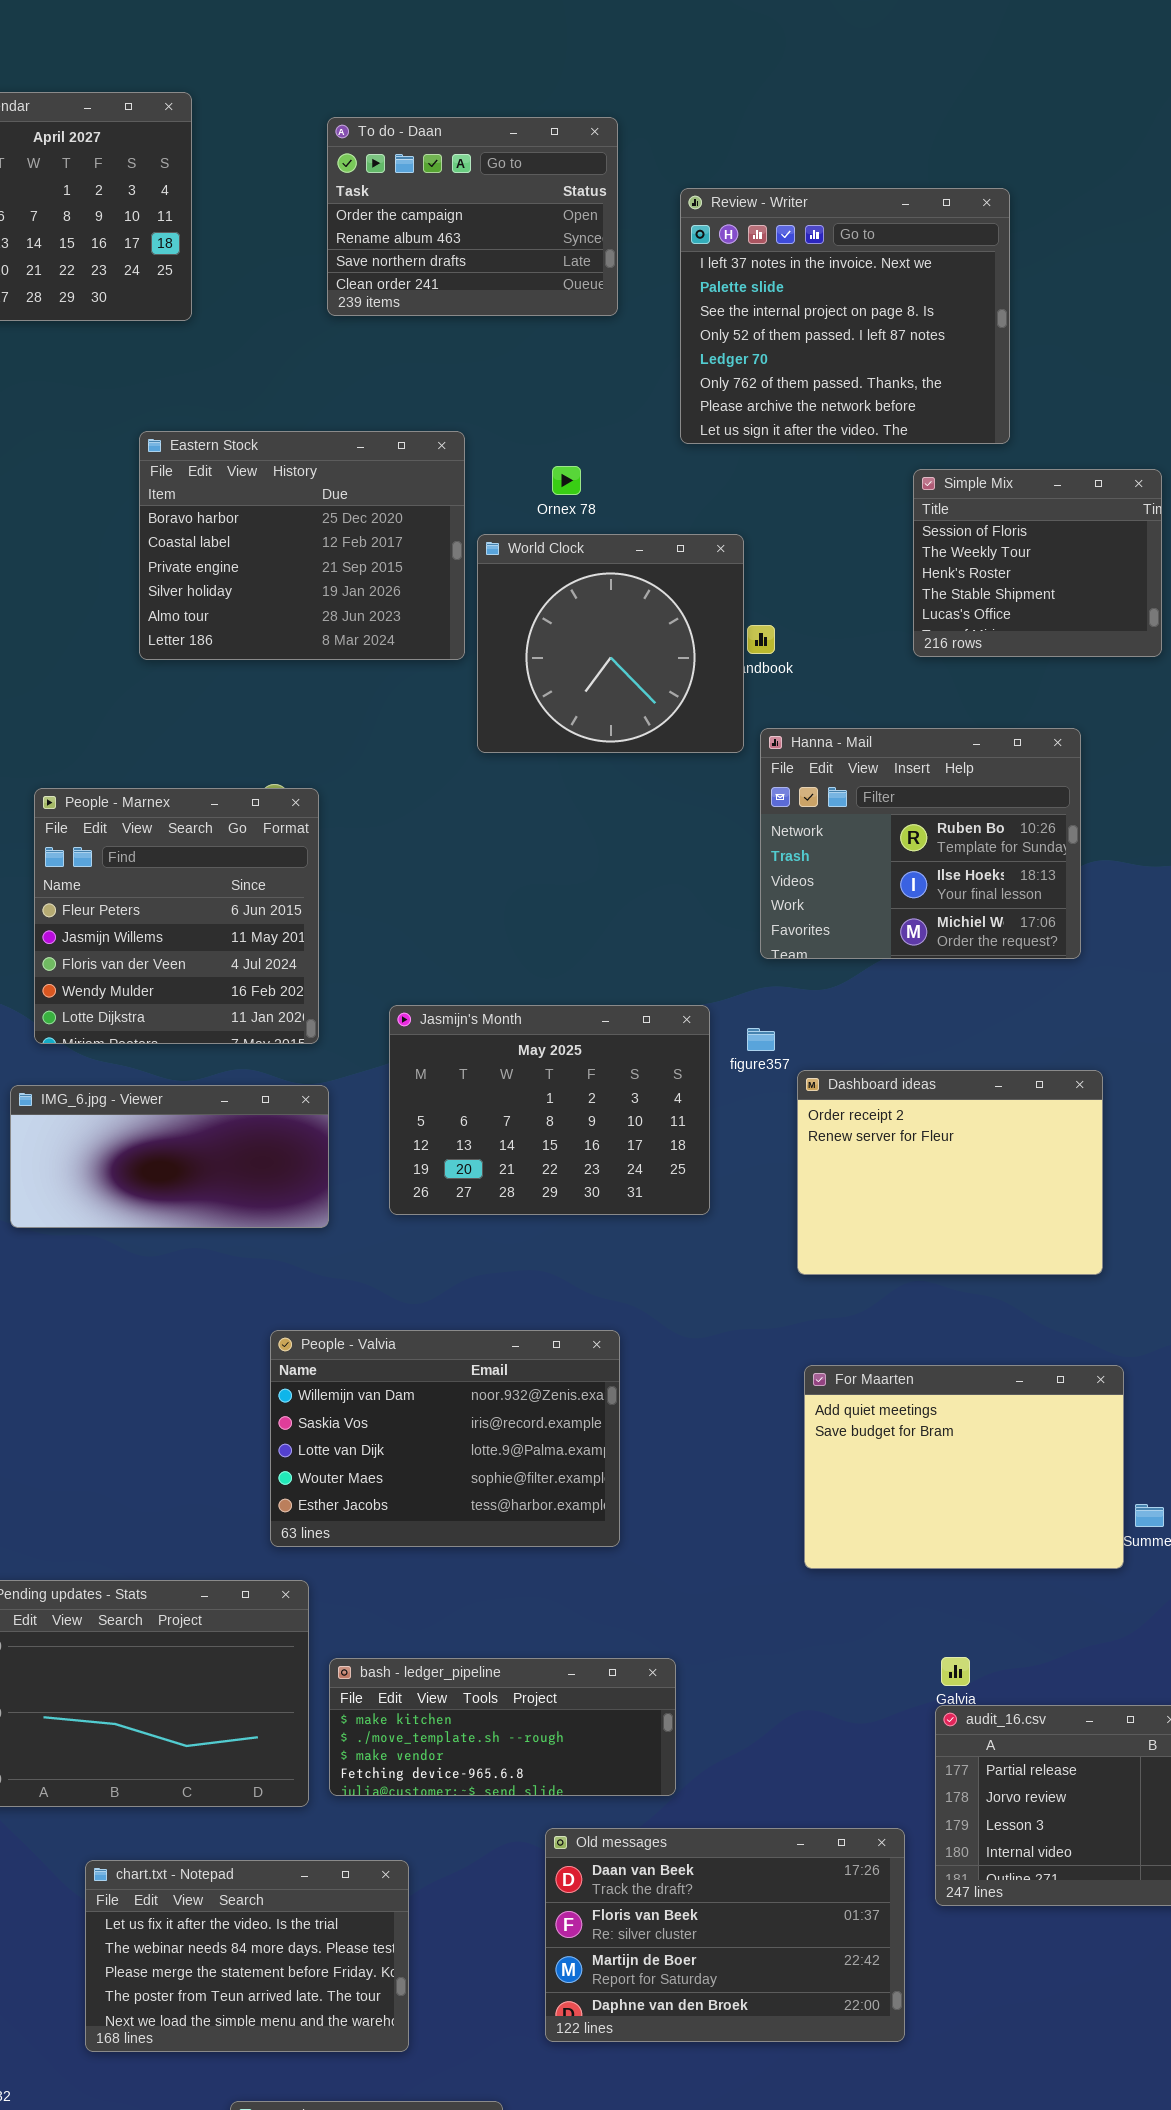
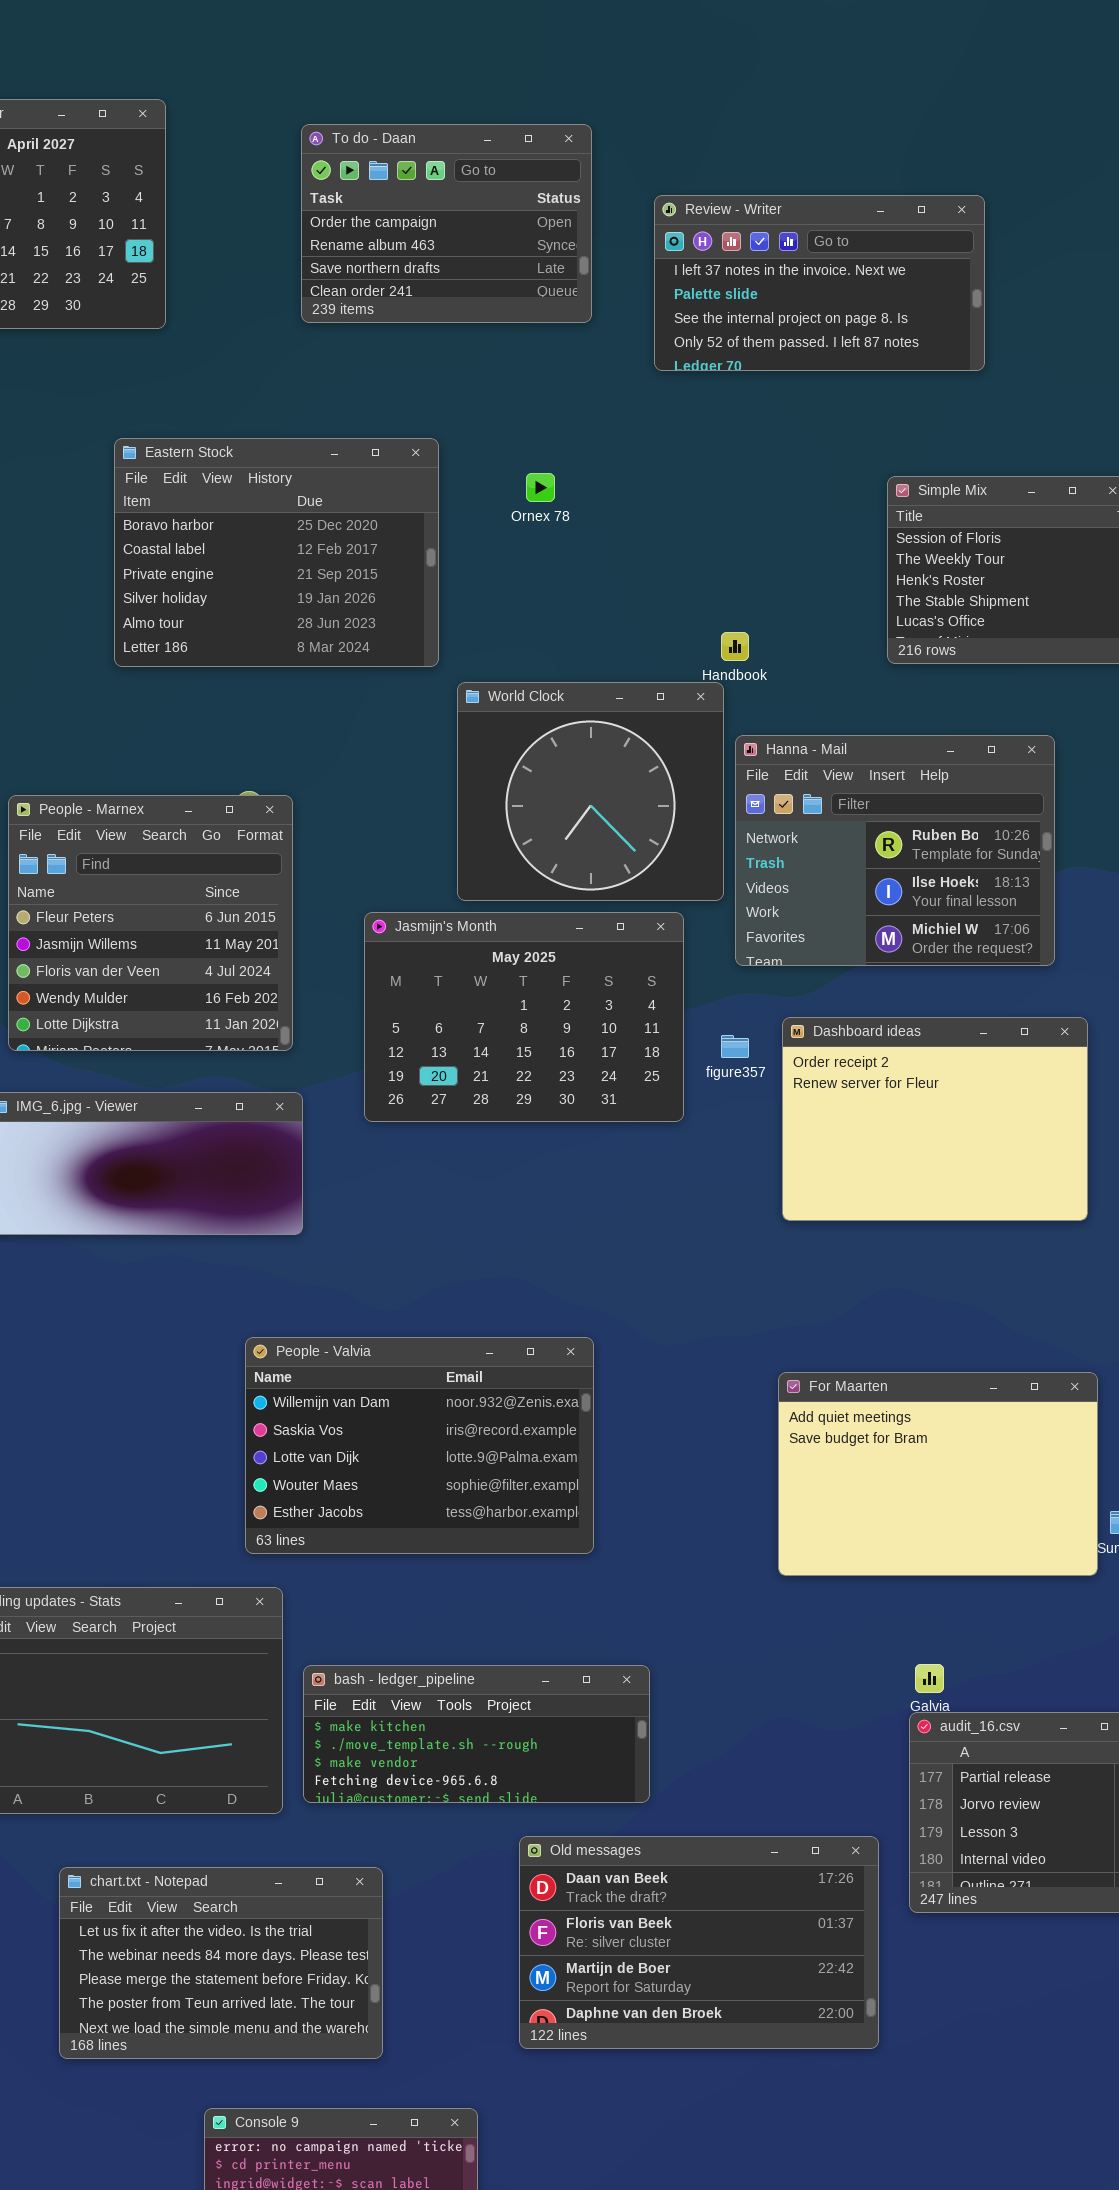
Review - Writer: [680,188,1010,444] -> [654,195,985,371], resized
World Clock: [477,534,744,753] -> [457,682,724,901], moved
Jasmijn's Month: [389,1005,710,1215] -> [364,912,684,1122], moved
Dashboard ideas: [797,1070,1103,1275] -> [782,1017,1088,1221], moved

